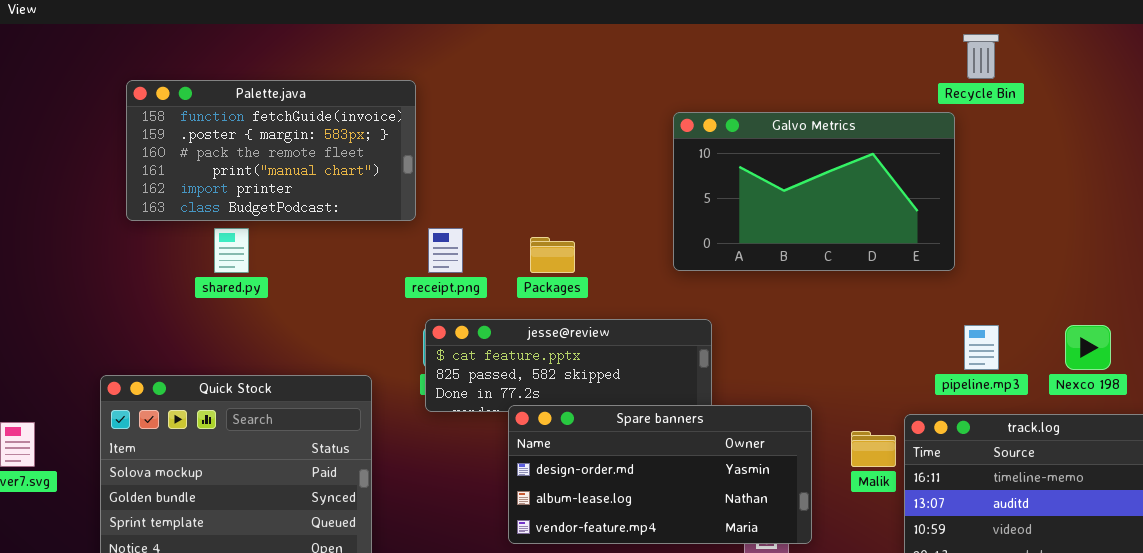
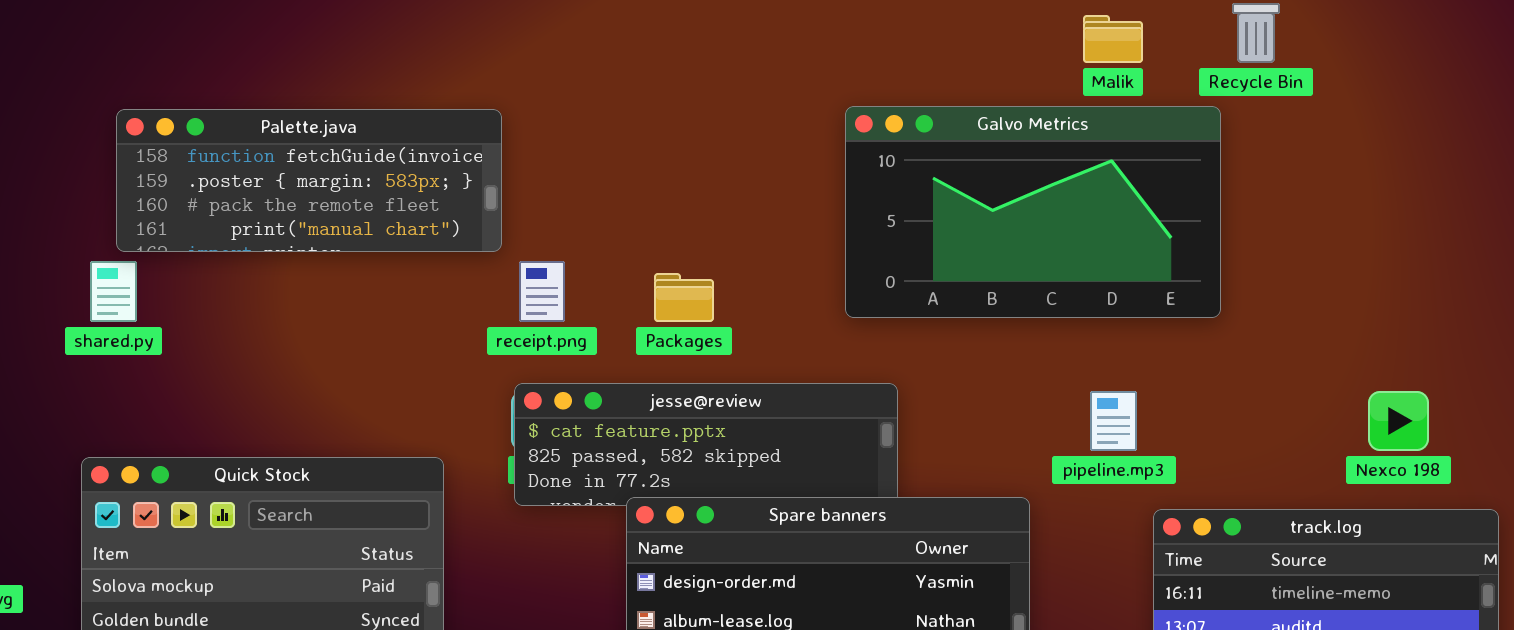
Palette.java: [126,80,416,221] -> [116,109,502,252], resized
shared.py: [214,228,249,273] -> [90,261,137,322], moved
pipeline.mp3: [964,325,999,370] -> [1090,391,1137,451], moved
Malik: [851,431,896,467] -> [1083,15,1143,63], moved

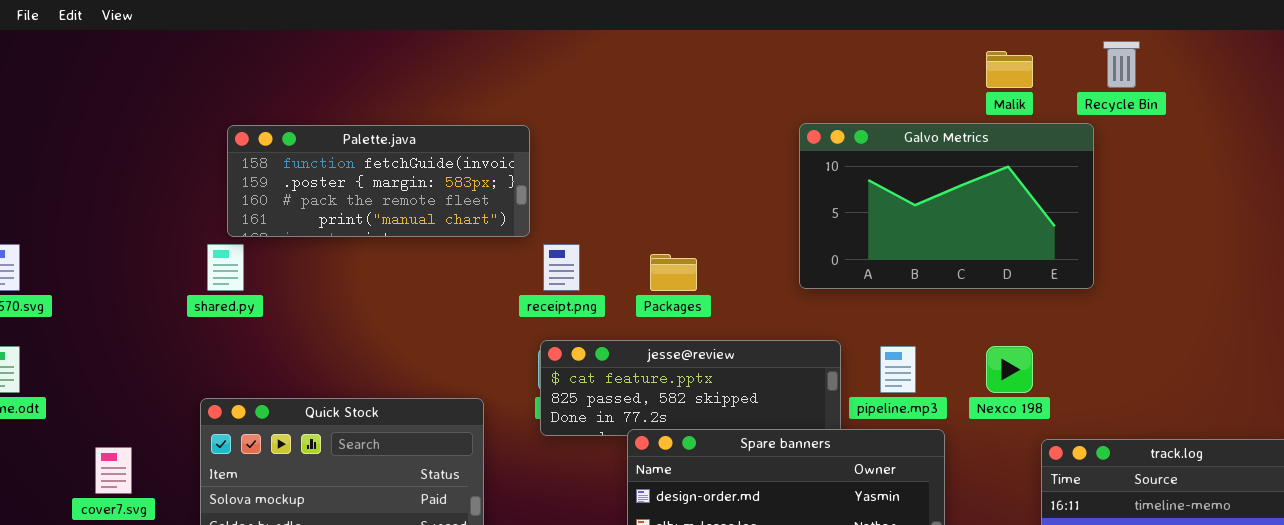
pipeline.mp3: [1090,391,1137,451] -> [880,346,916,393], moved
Nexco 198: [1368,391,1429,451] -> [986,346,1033,393], moved

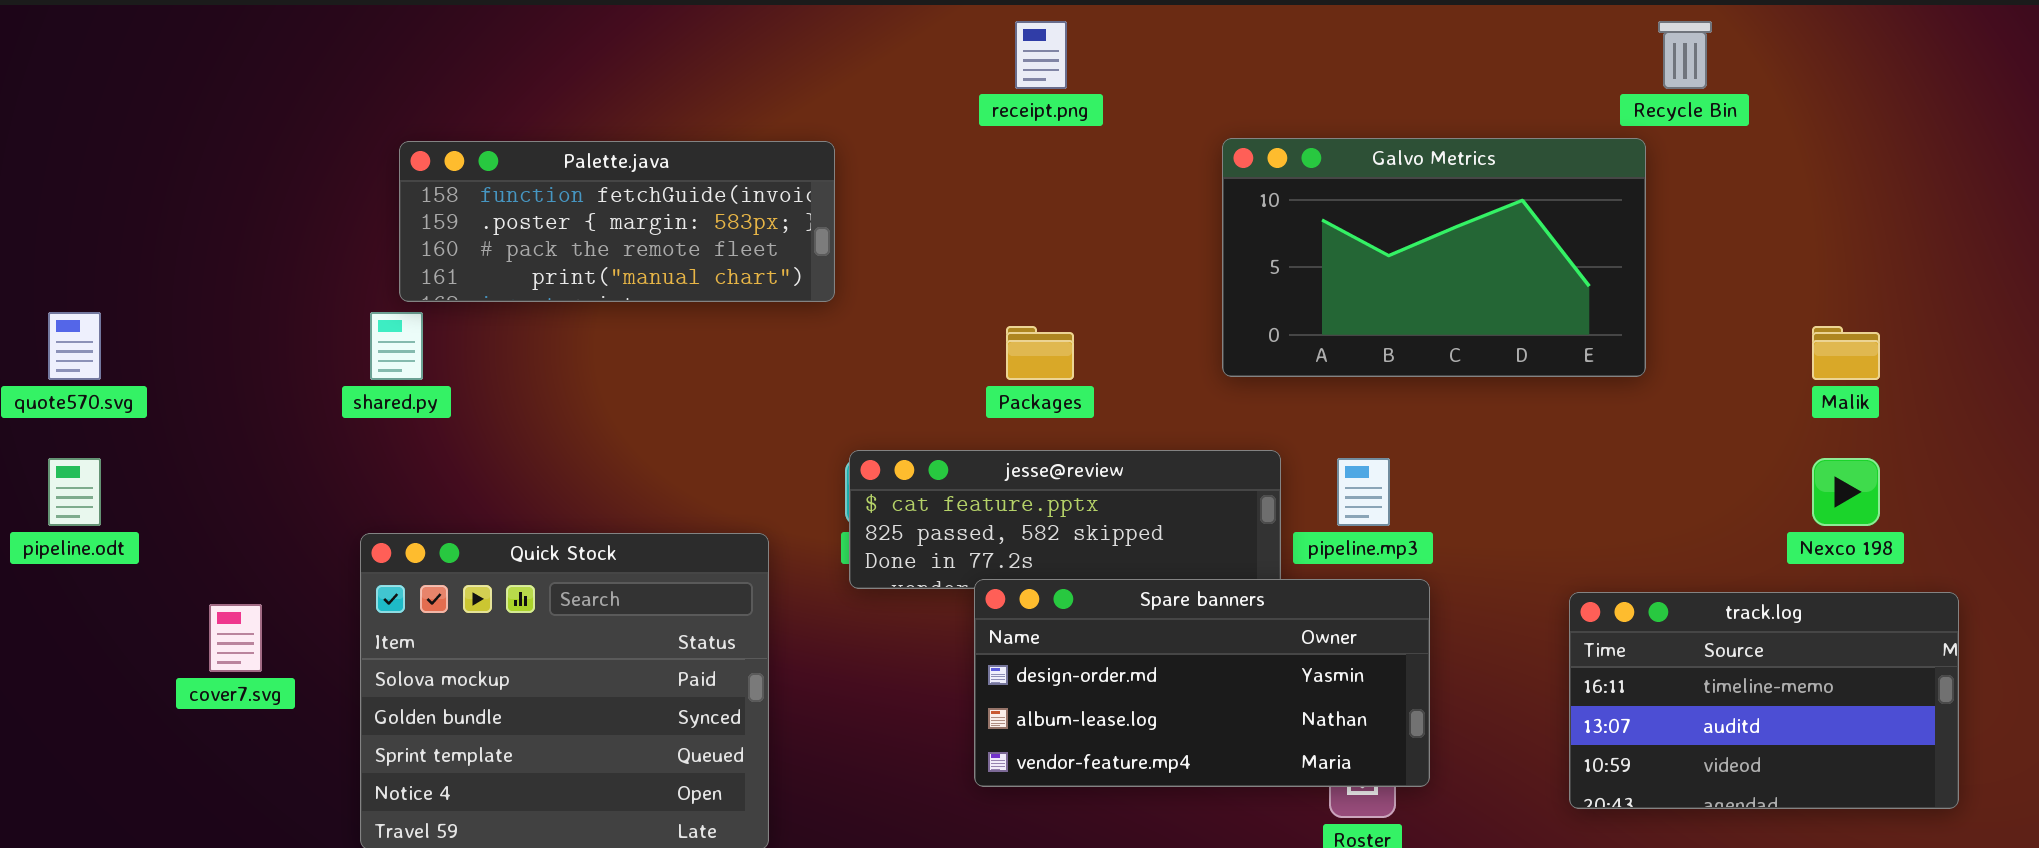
Malik: [986,51,1033,88] -> [1812,326,1880,380], moved
receipt.png: [543,244,580,291] -> [1015,21,1067,89], moved
Nexco 198: [986,346,1033,393] -> [1812,458,1880,526], moved

